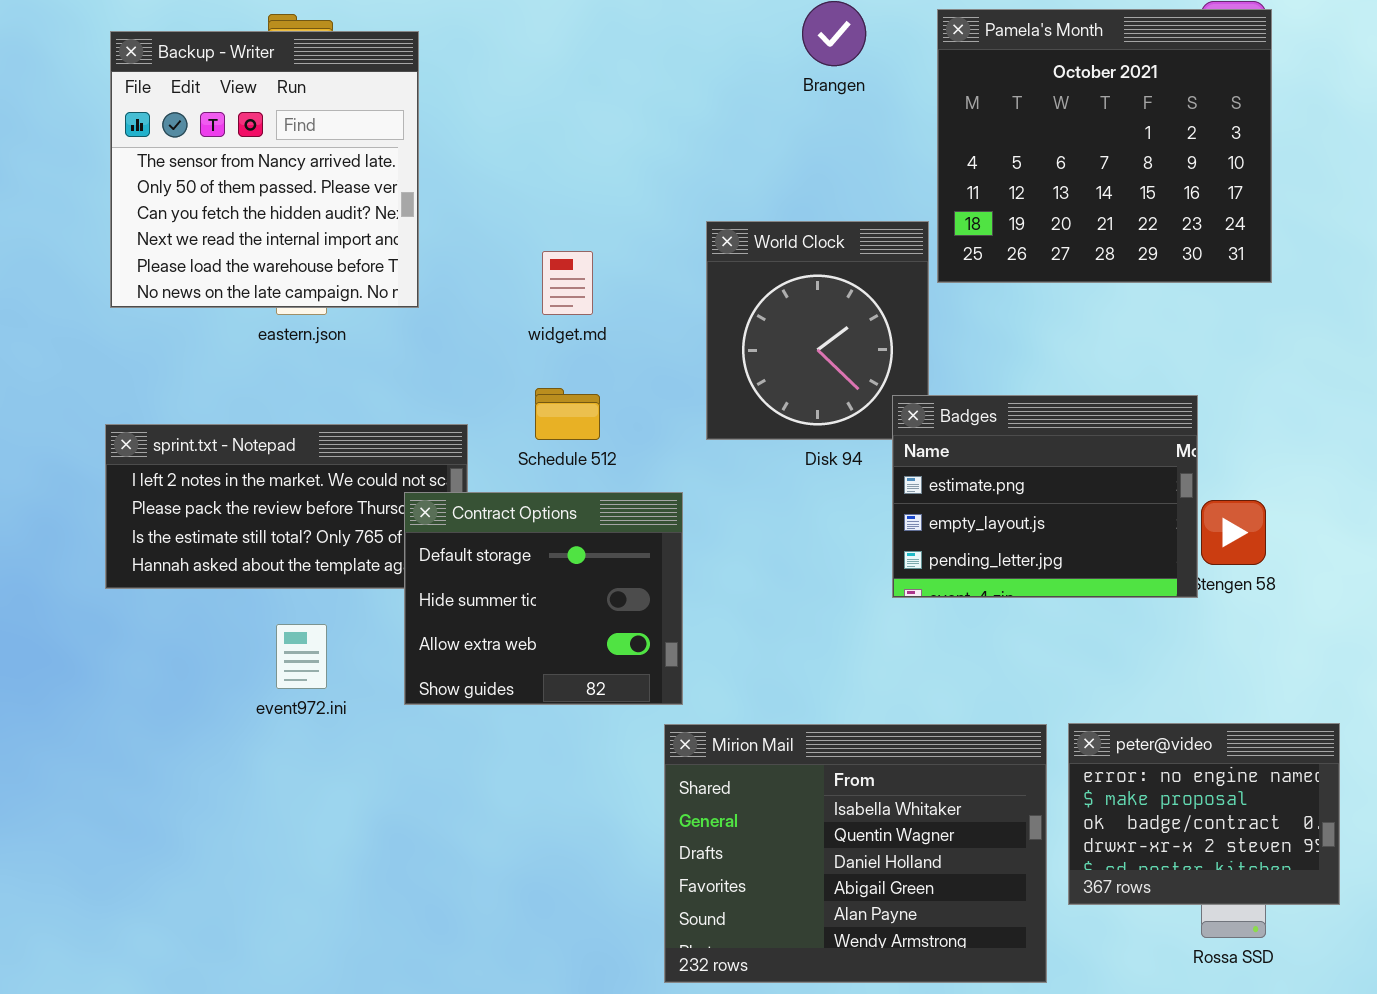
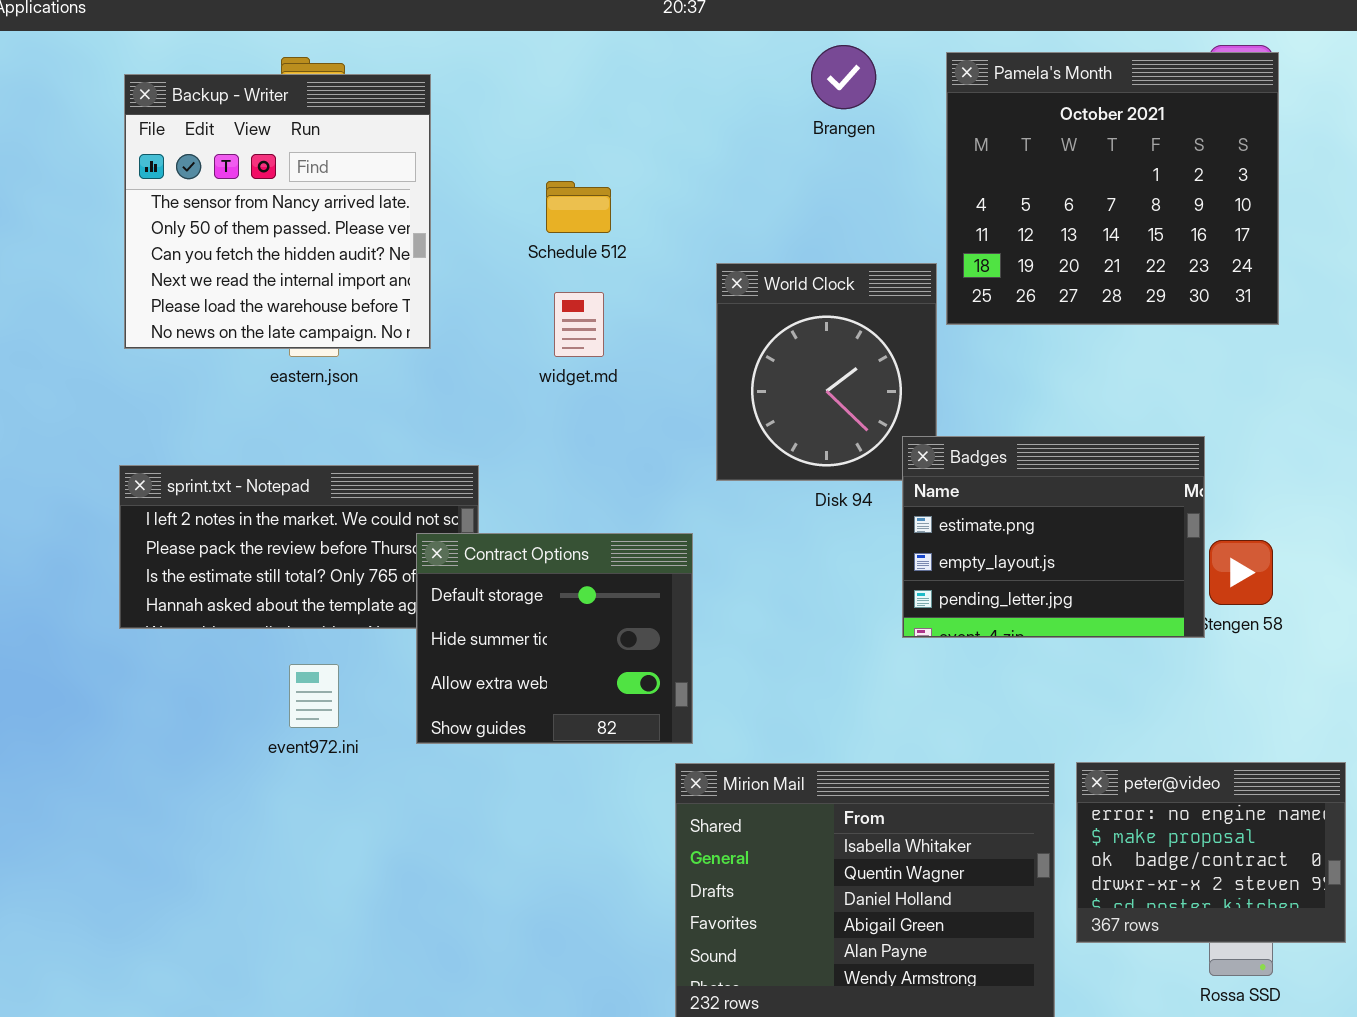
Schedule 512: [535,388,600,440] -> [546,181,611,233], moved

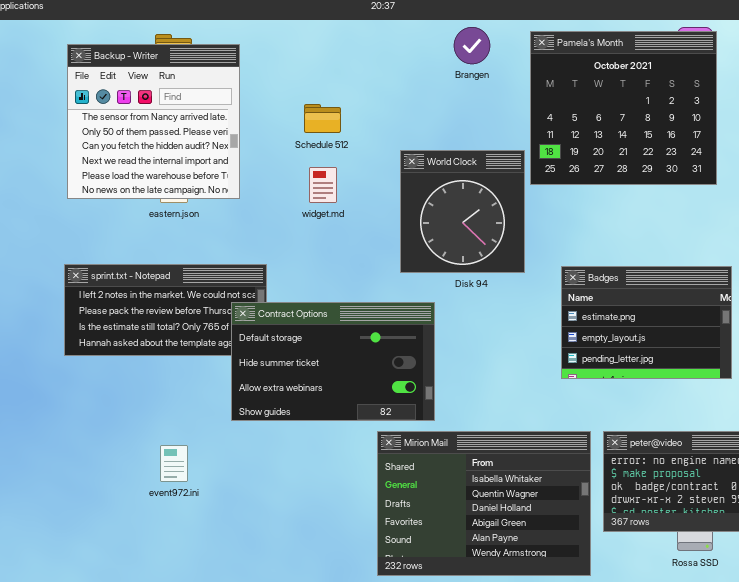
Badges: [902,436,1205,638] -> [561,266,732,379], moved
Contract Options: [416,533,693,744] -> [231,302,435,421], resized
event972.ini: [289,664,339,728] -> [160,445,188,482], moved

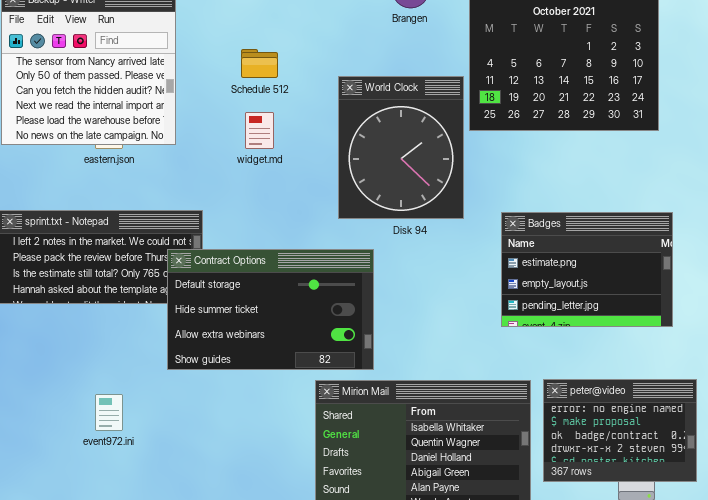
World Clock: [400,150,525,273] -> [338,76,464,219], resized

